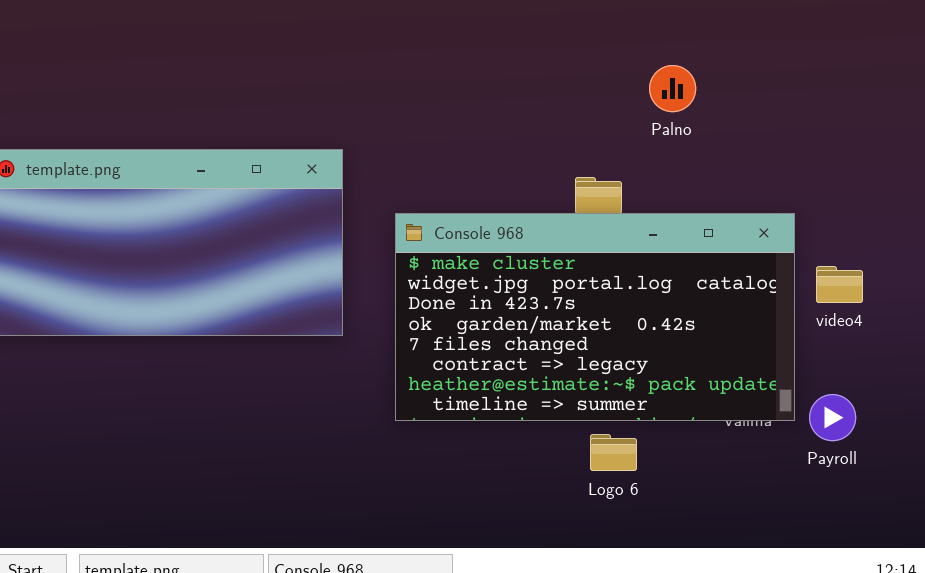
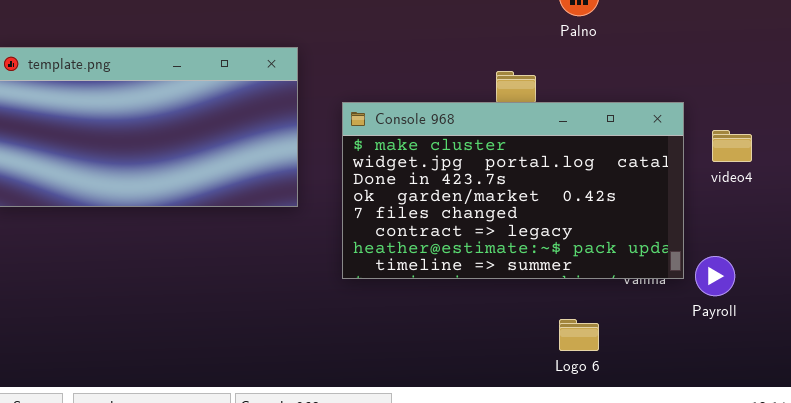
video4: [816,266,863,303] -> [712,130,752,162], moved
Logo 6: [590,434,637,471] -> [559,319,599,351], moved

